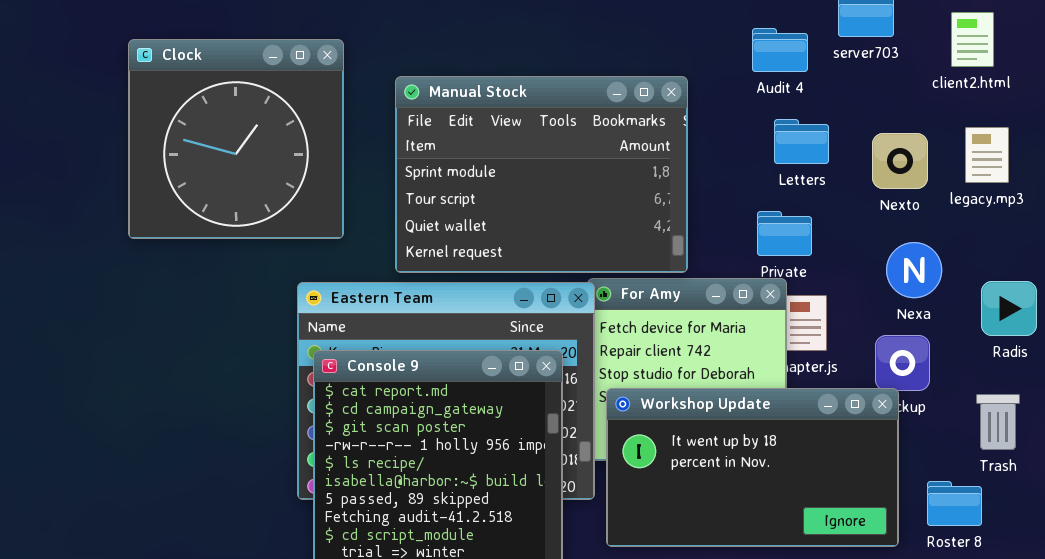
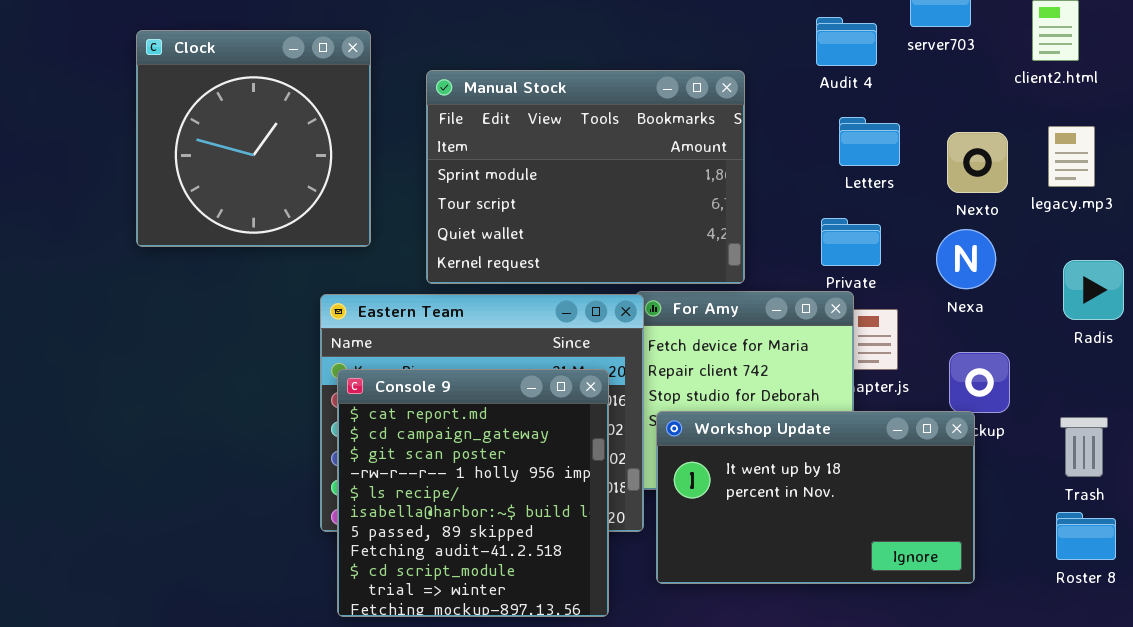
Nexa: [886,242,942,298] -> [936,229,996,289], moved
Radis: [981,281,1037,336] -> [1063,260,1124,320], moved
Roster 8: [927,481,982,526] -> [1056,512,1116,560], moved

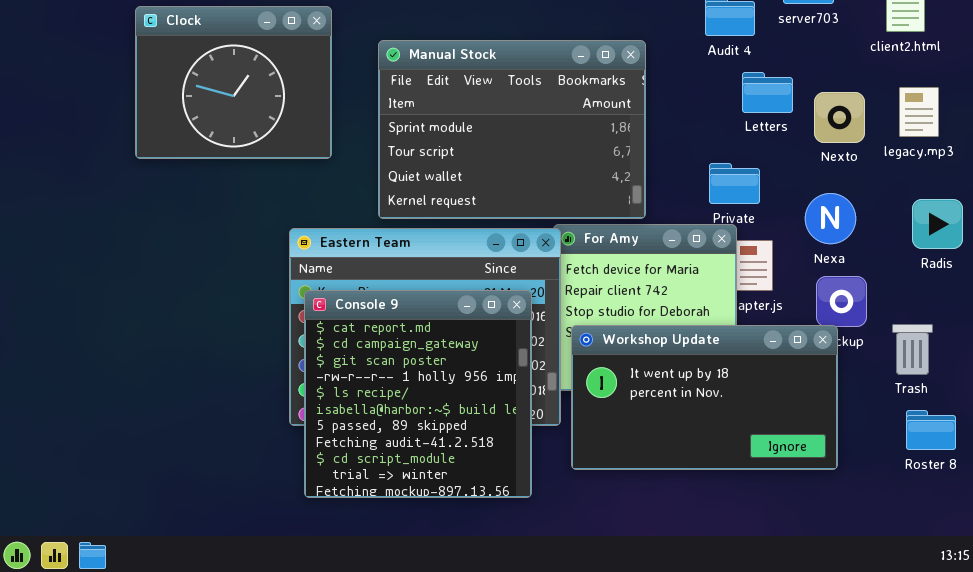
Clock: [136,30,371,247] -> [135,6,332,159], resized
Letters: [839,117,900,166] -> [742,72,793,113], moved
Nexa: [936,229,996,289] -> [805,193,856,244], moved
Trash: [1060,417,1108,477] -> [892,324,933,375], moved

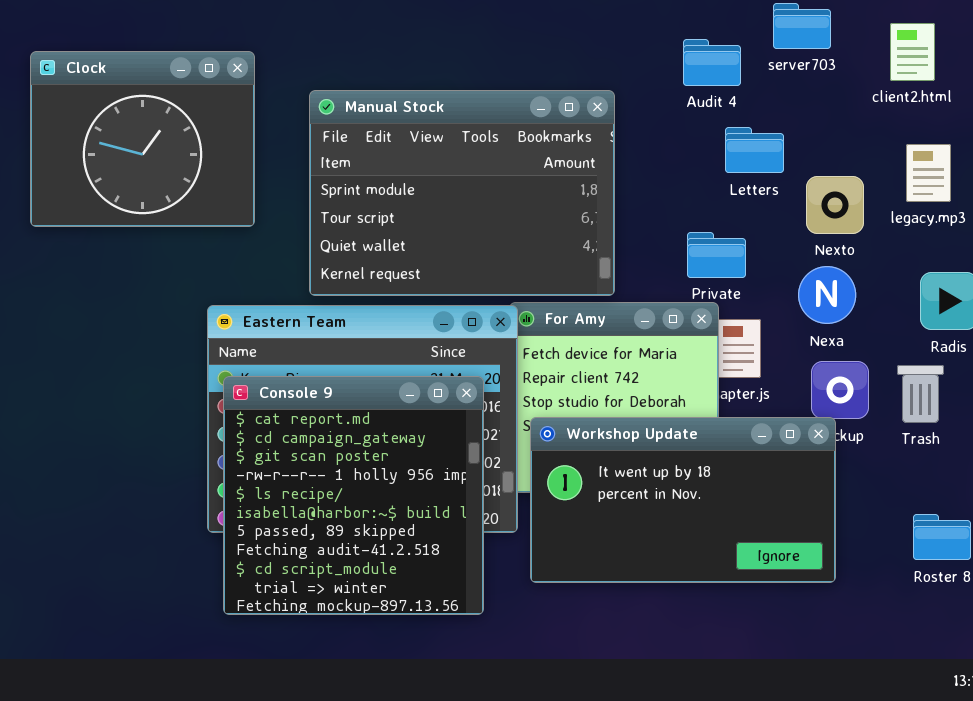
Nexto: [814,92,865,143] -> [806,176,864,234], moved
Trash: [892,324,933,375] -> [897,365,944,423], moved

